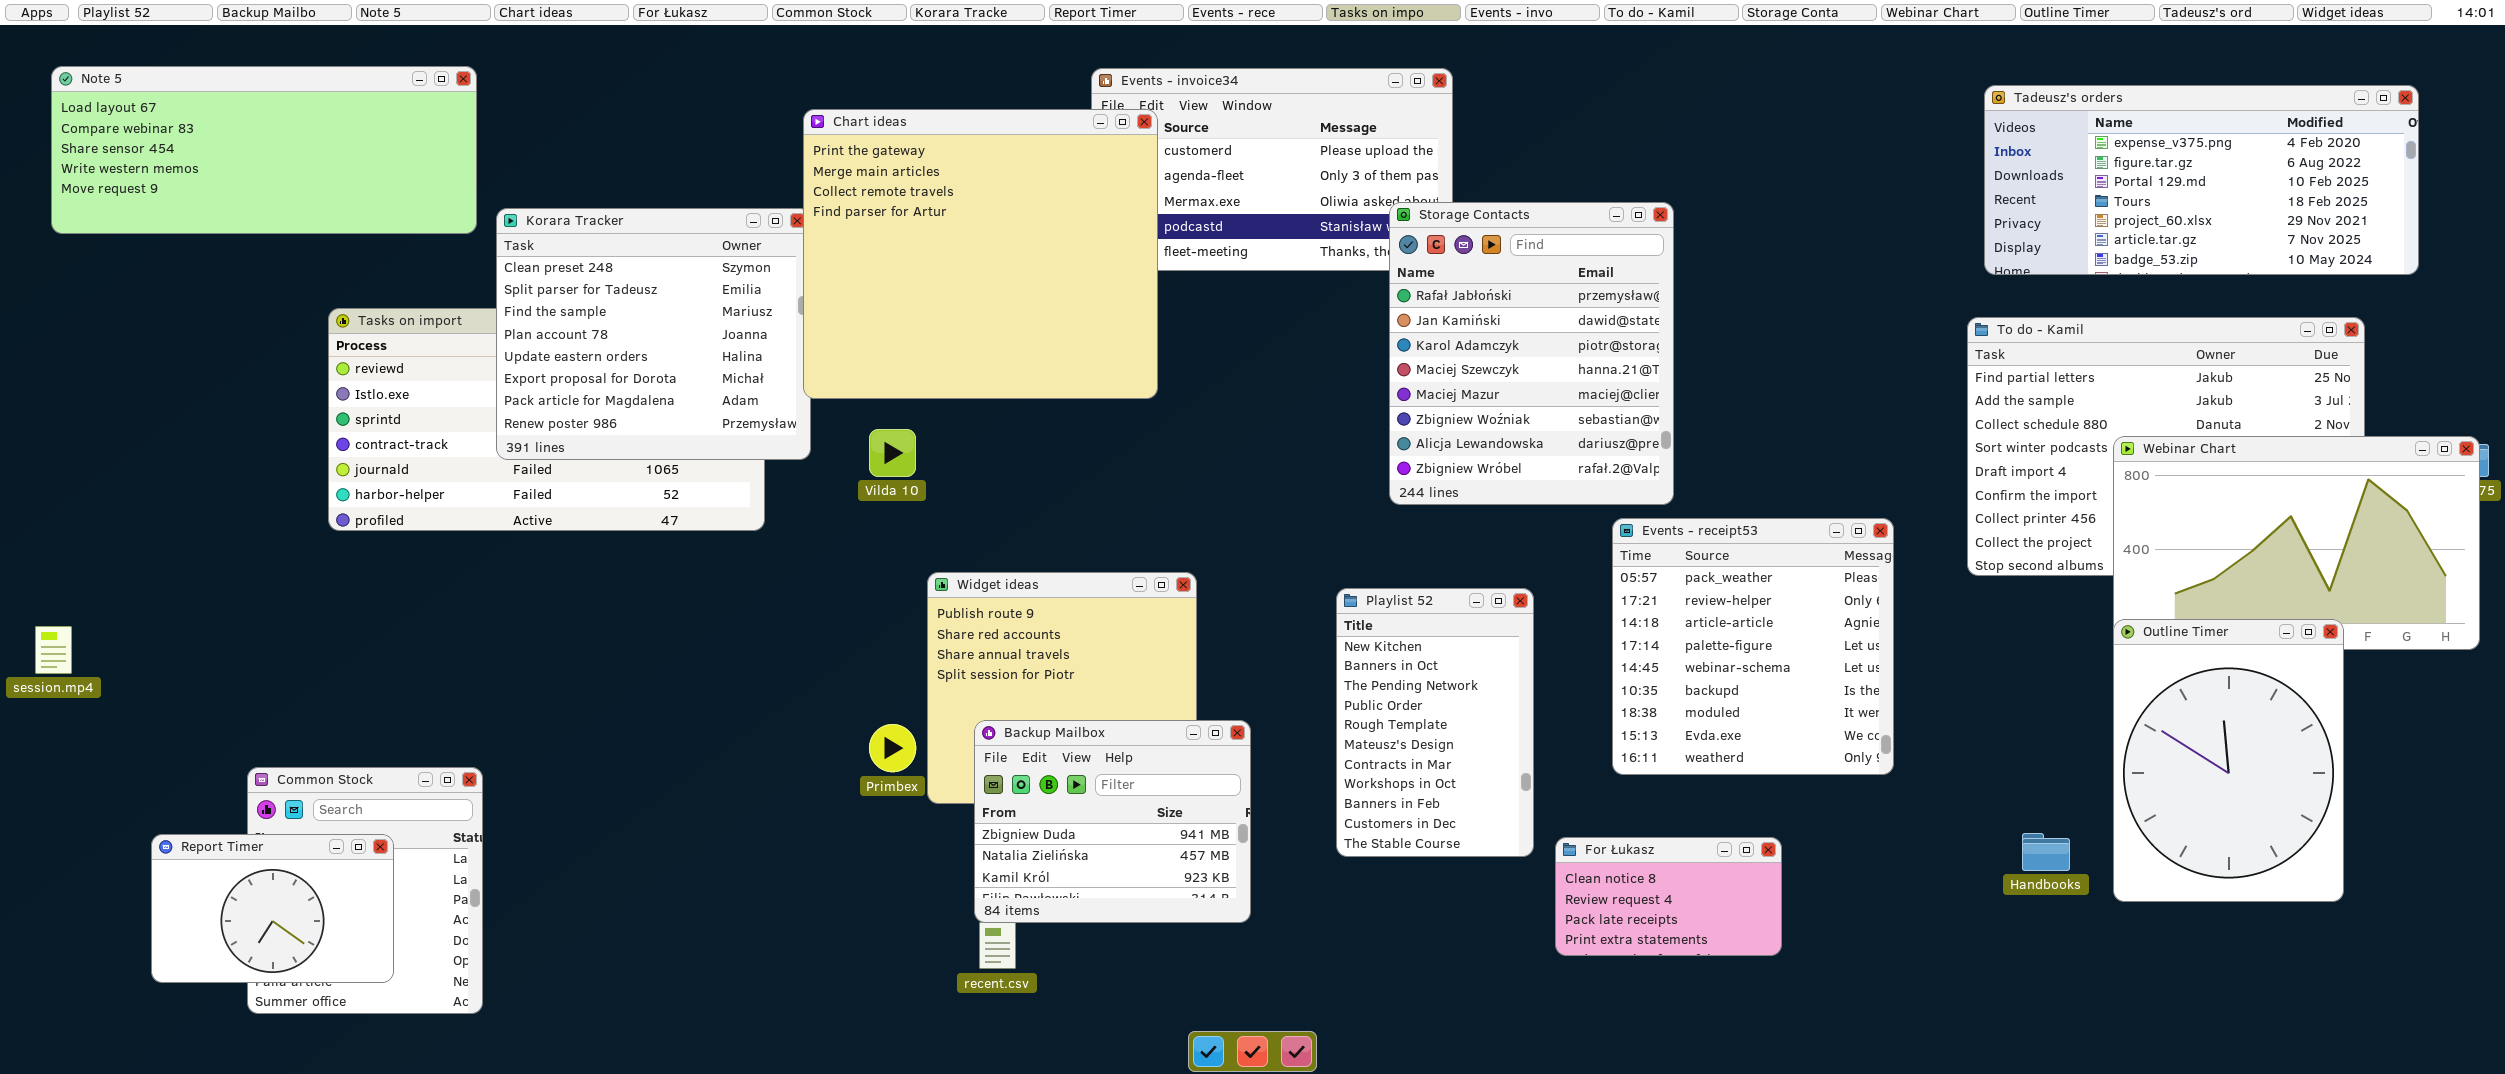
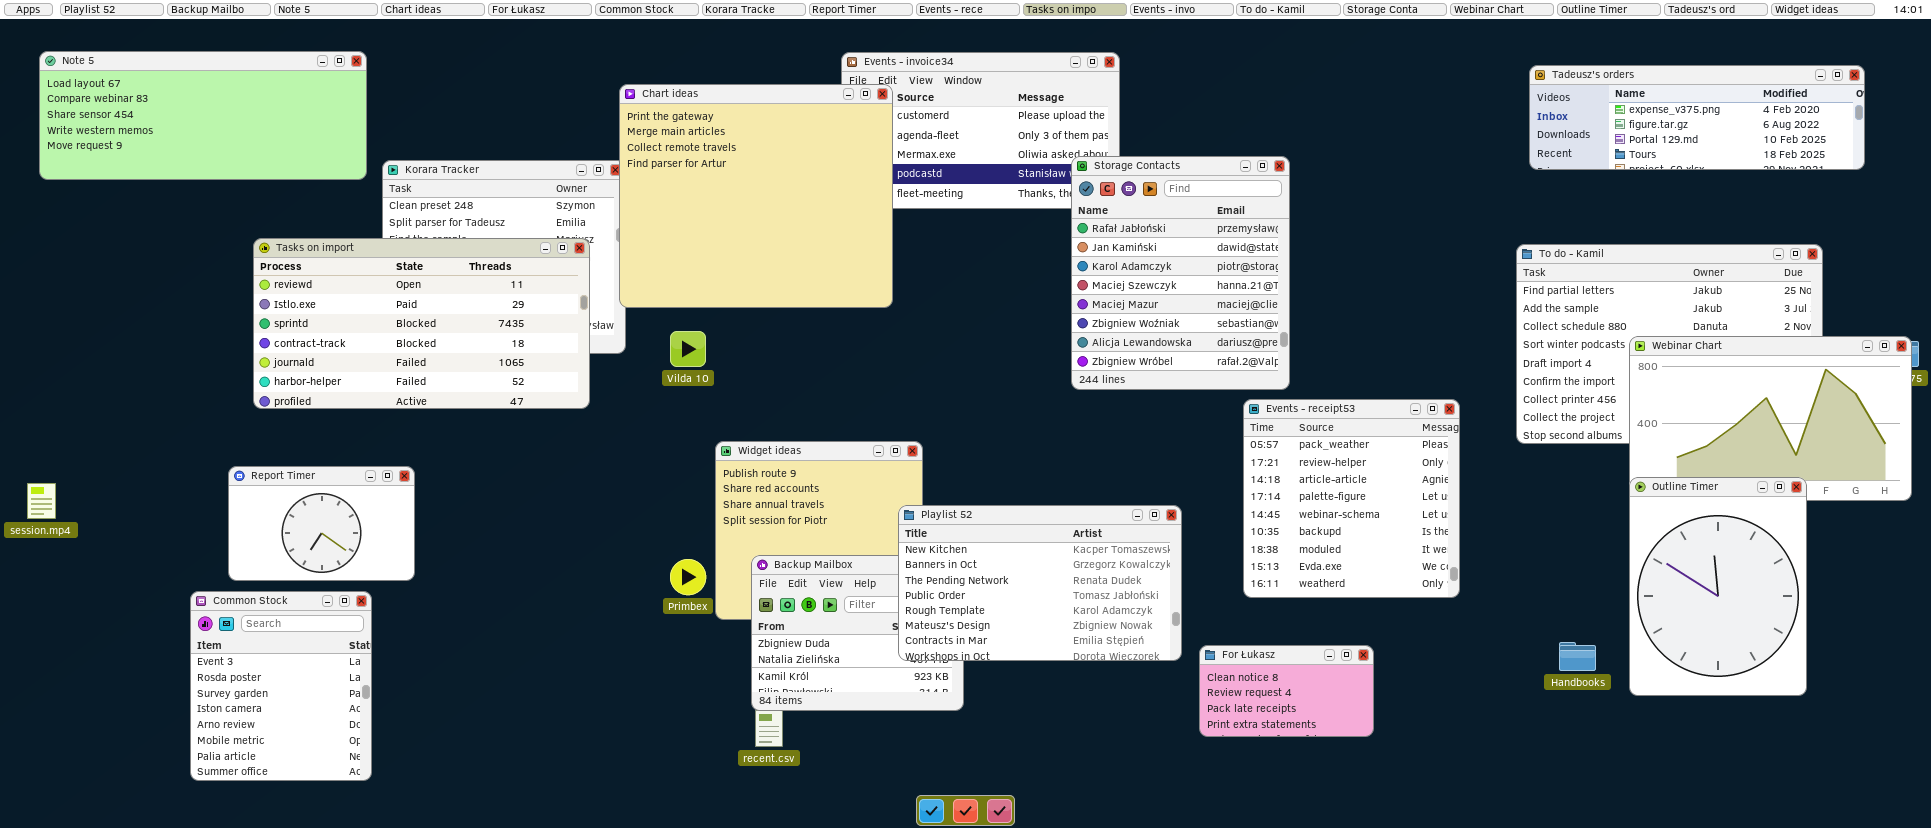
Tadeusz's orders: [1984,85,2419,275] -> [1529,65,1865,170], resized
Tasks on import: [328,308,765,531] -> [253,238,590,409], raised
Playlist 52: [1336,588,1534,857] -> [898,505,1182,661], resized
Report Timer: [151,834,394,983] -> [228,466,415,581], moved

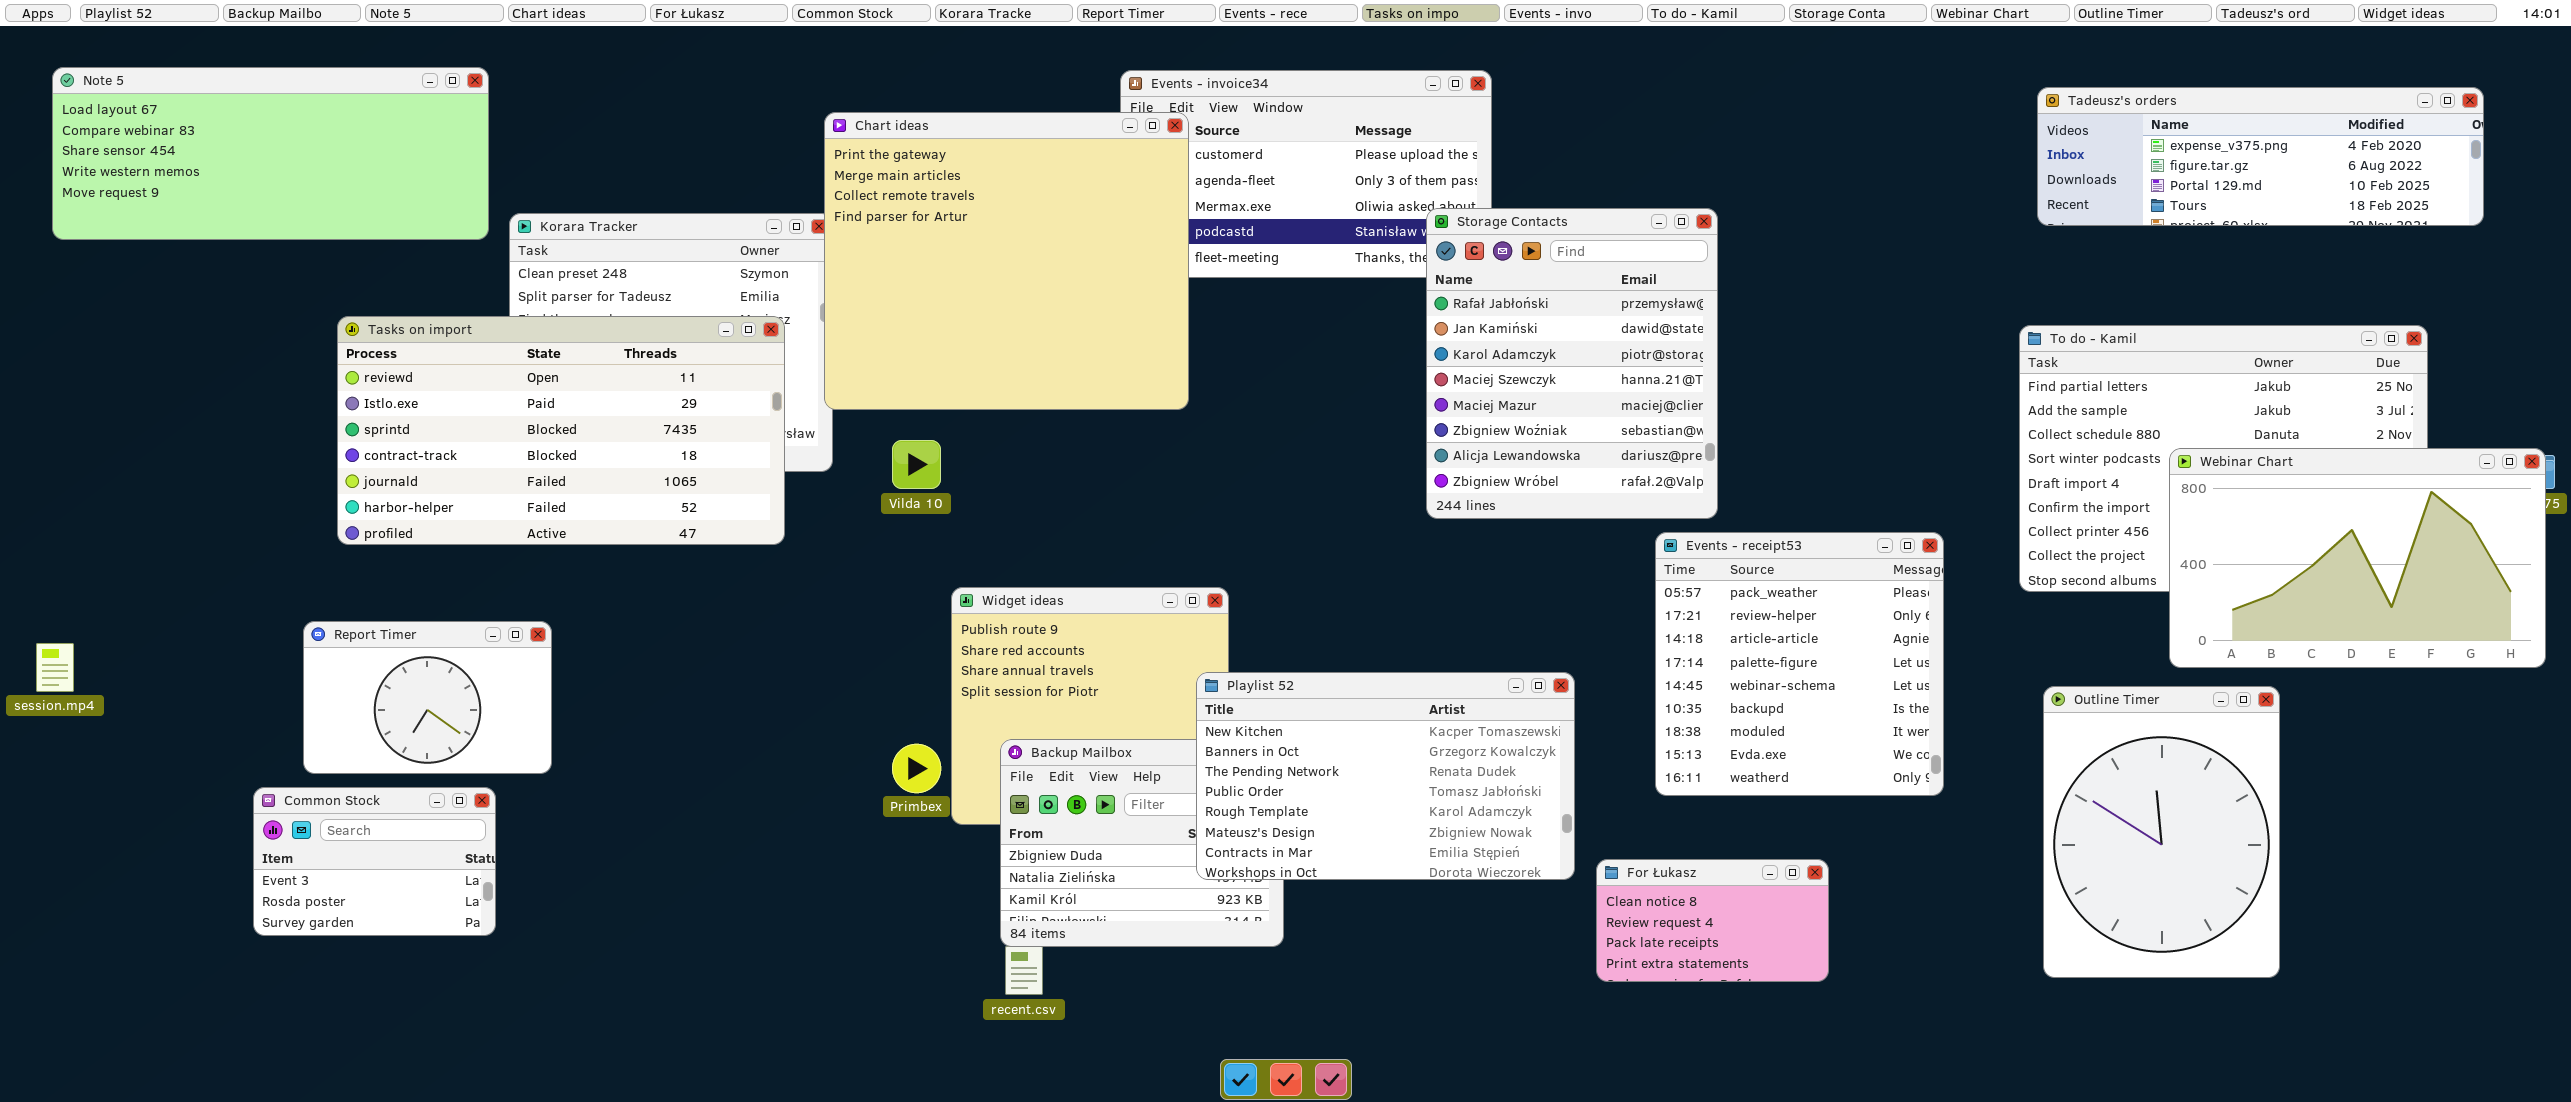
Outline Timer: [1629,477,1807,696] -> [2043,686,2280,978], moved
Common Stock: [190,591,372,781] -> [253,787,496,936], resized

